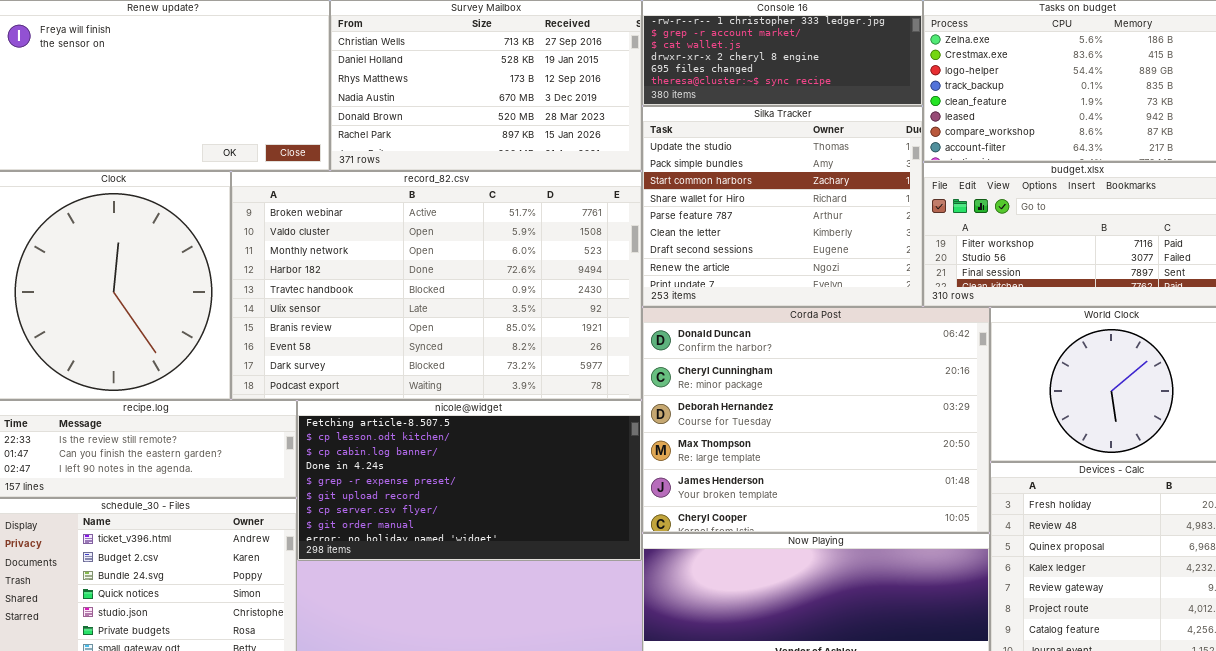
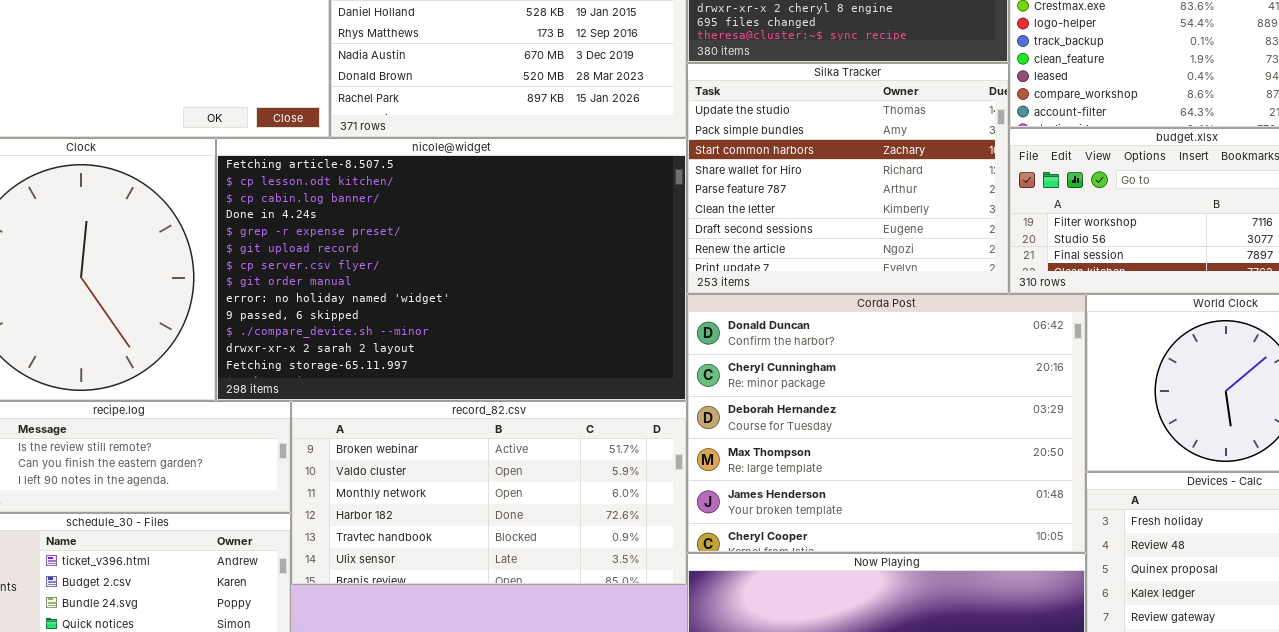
record_82.csv: [231,171,642,400] -> [291,401,687,585], moved, resized
nicole@widget: [297,400,642,561] -> [216,138,687,401], moved, resized

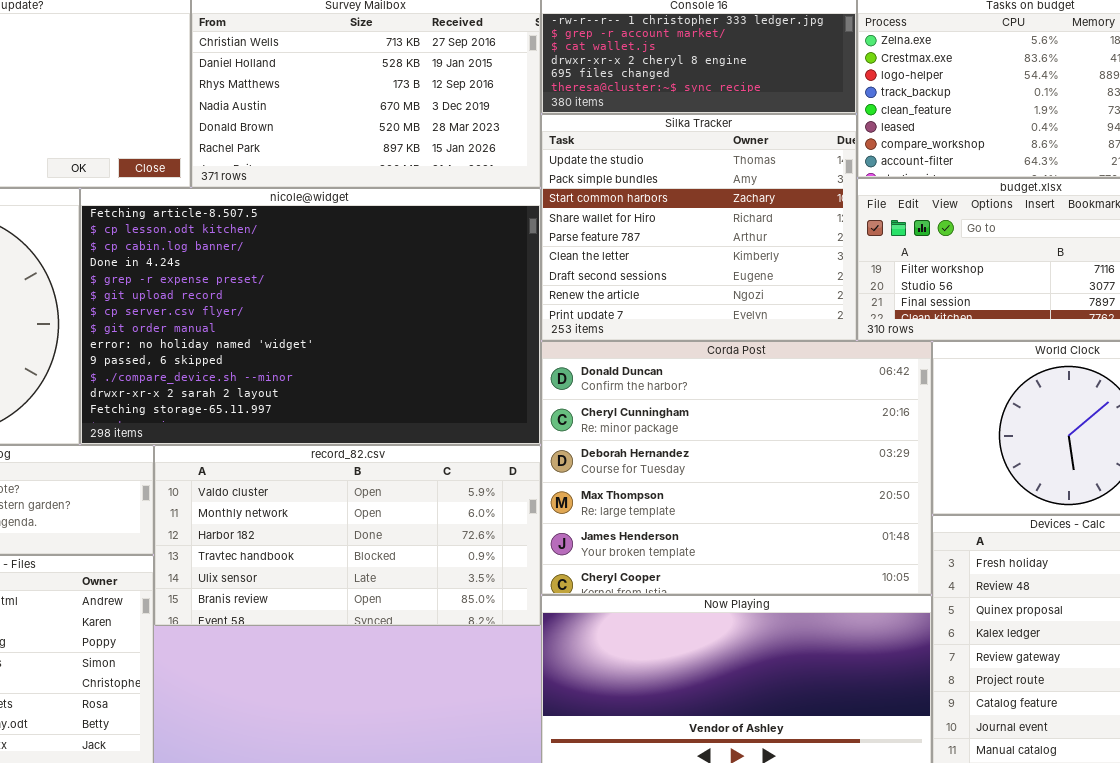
record_82.csv: [291,401,687,585] -> [154,445,541,626], scrolled down 1 row

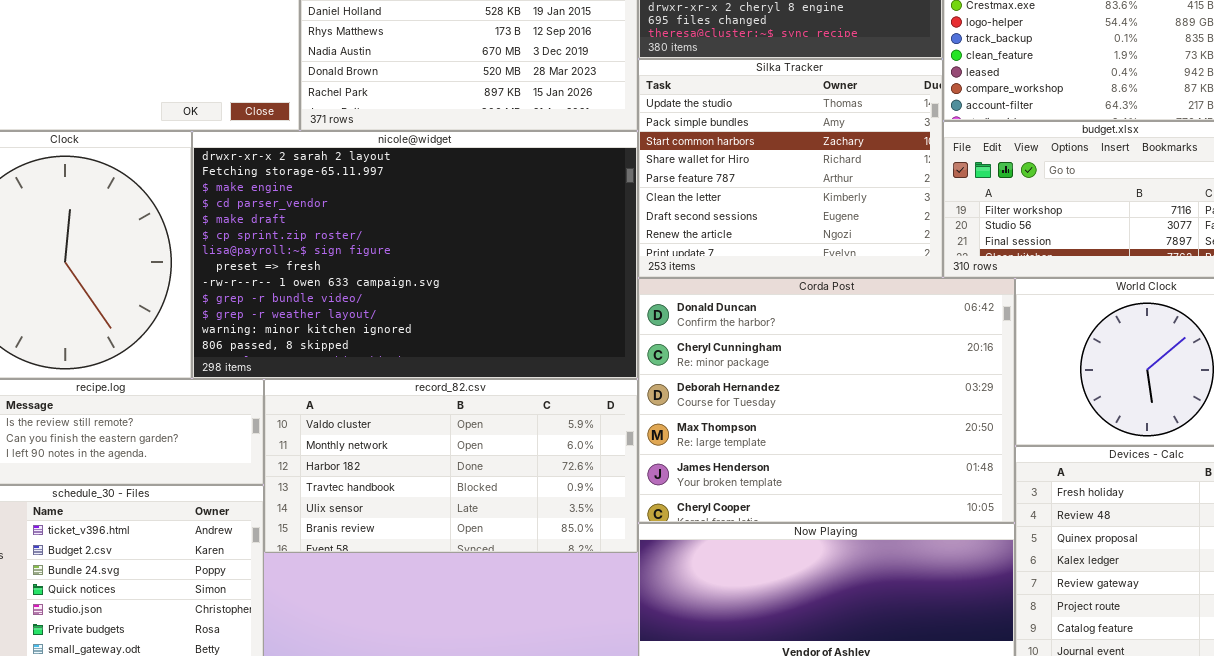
nicole@widget: [80,188,541,445] -> [192,131,638,379], scrolled down 11 rows

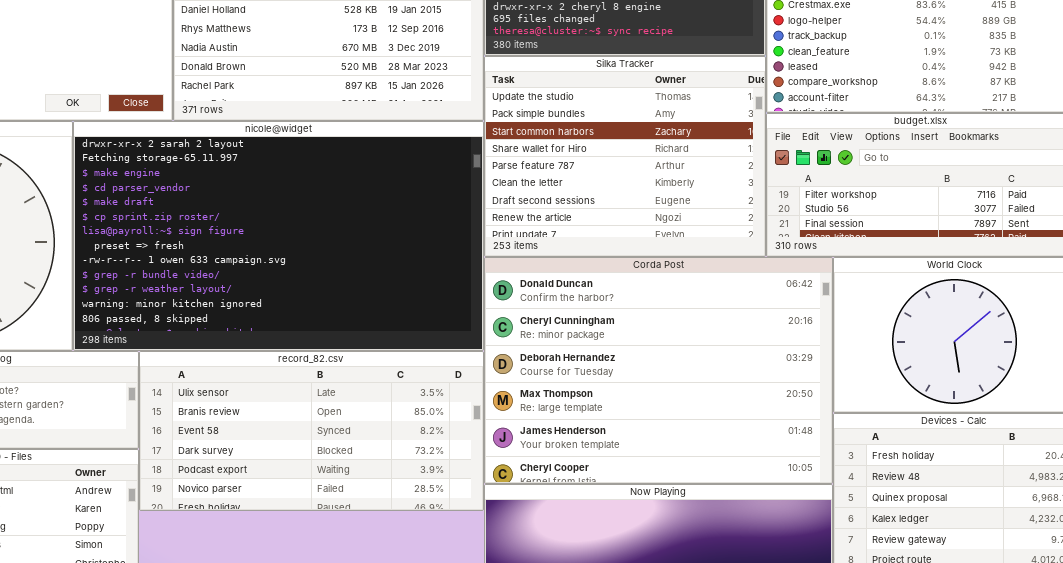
record_82.csv: [264,379,638,553] -> [139,351,484,511], scrolled down 4 rows

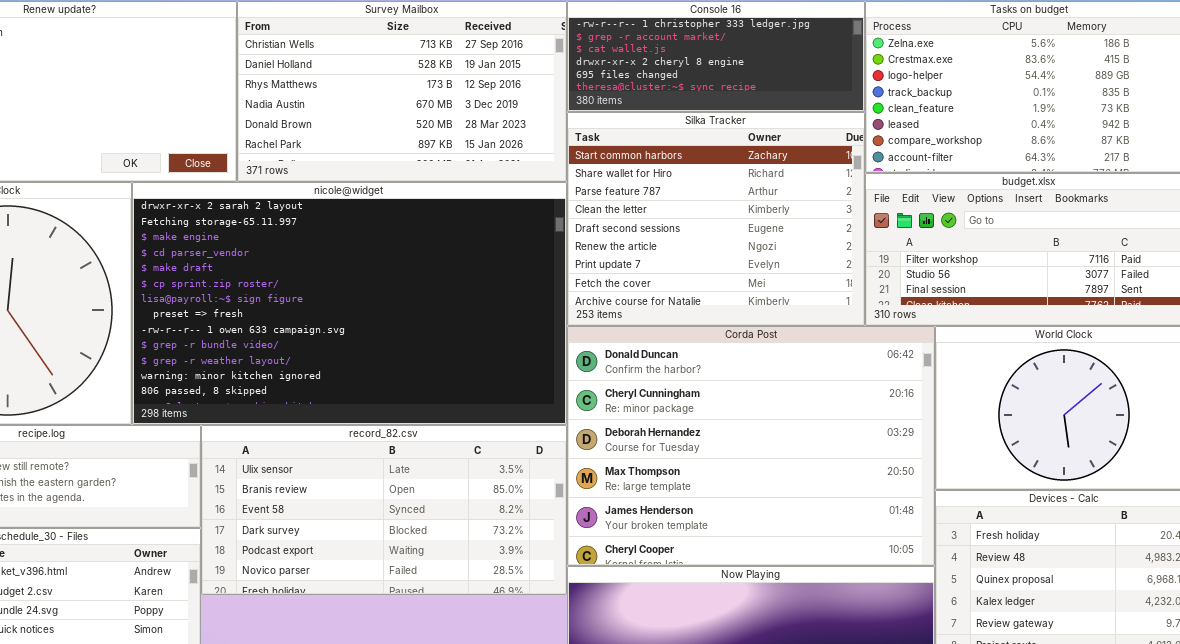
Silka Tracker: [484,56,766,257] -> [567,112,865,326], scrolled down 2 rows

